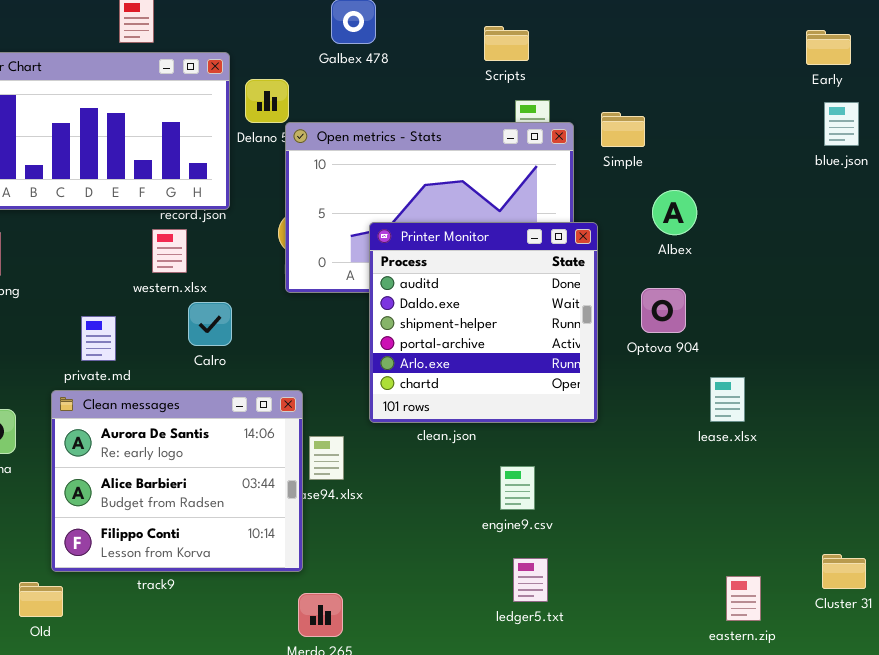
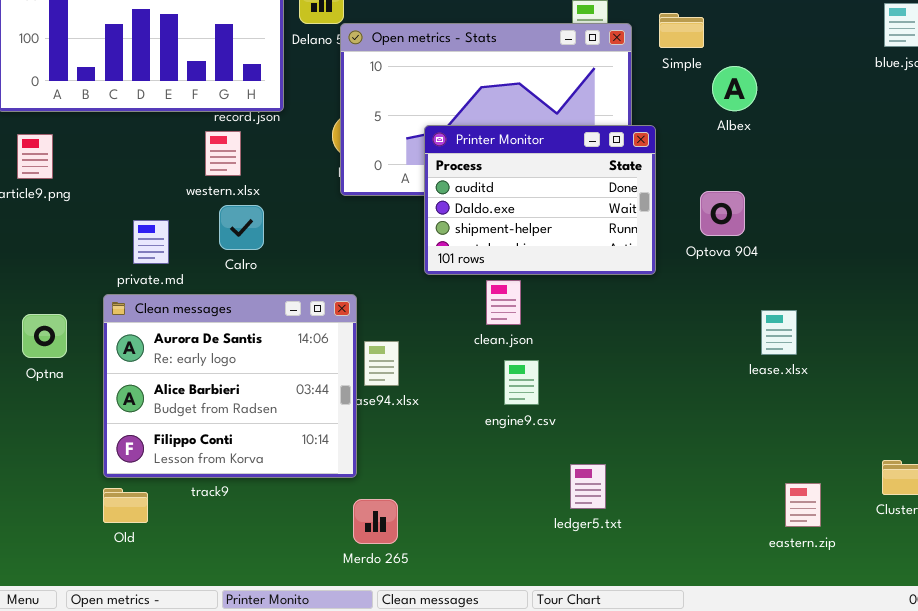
Albex: [652,190,697,235] -> [712,66,757,111], moved
Printer Monitor: [369,222,598,423] -> [424,125,656,275], resized
Calro: [188,302,232,346] -> [219,205,264,250], moved
lease.xlsx: [710,377,745,422] -> [761,310,797,355], moved
engine9.csv: [500,466,535,510] -> [504,360,539,405], moved
Old: [19,582,63,617] -> [103,488,148,523], moved

